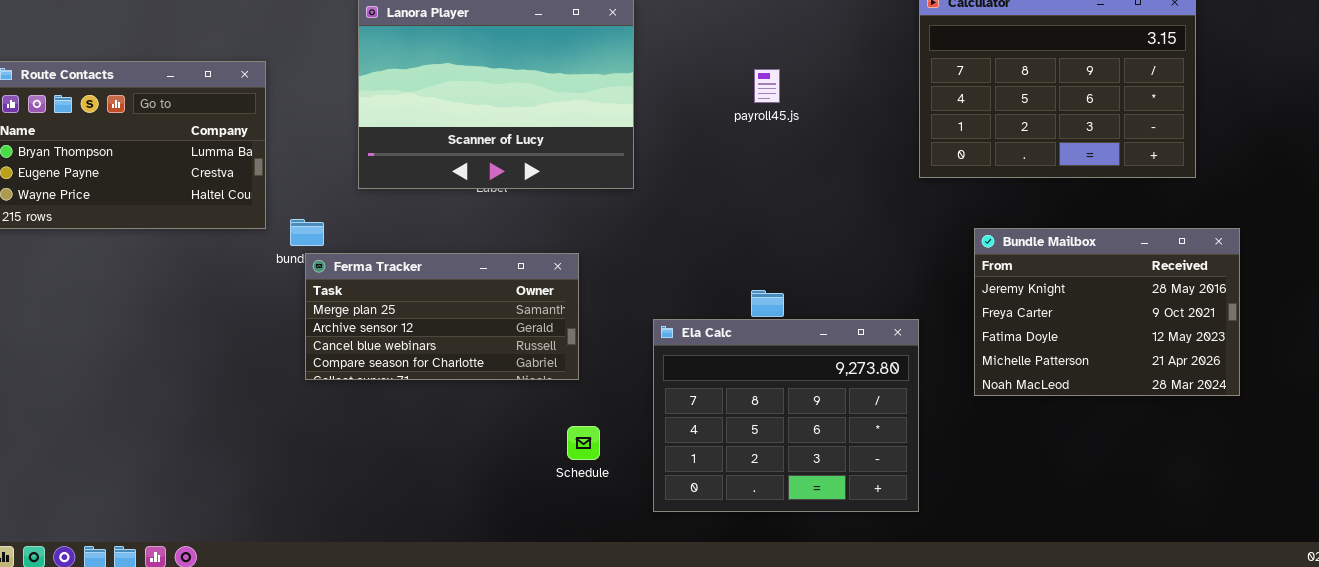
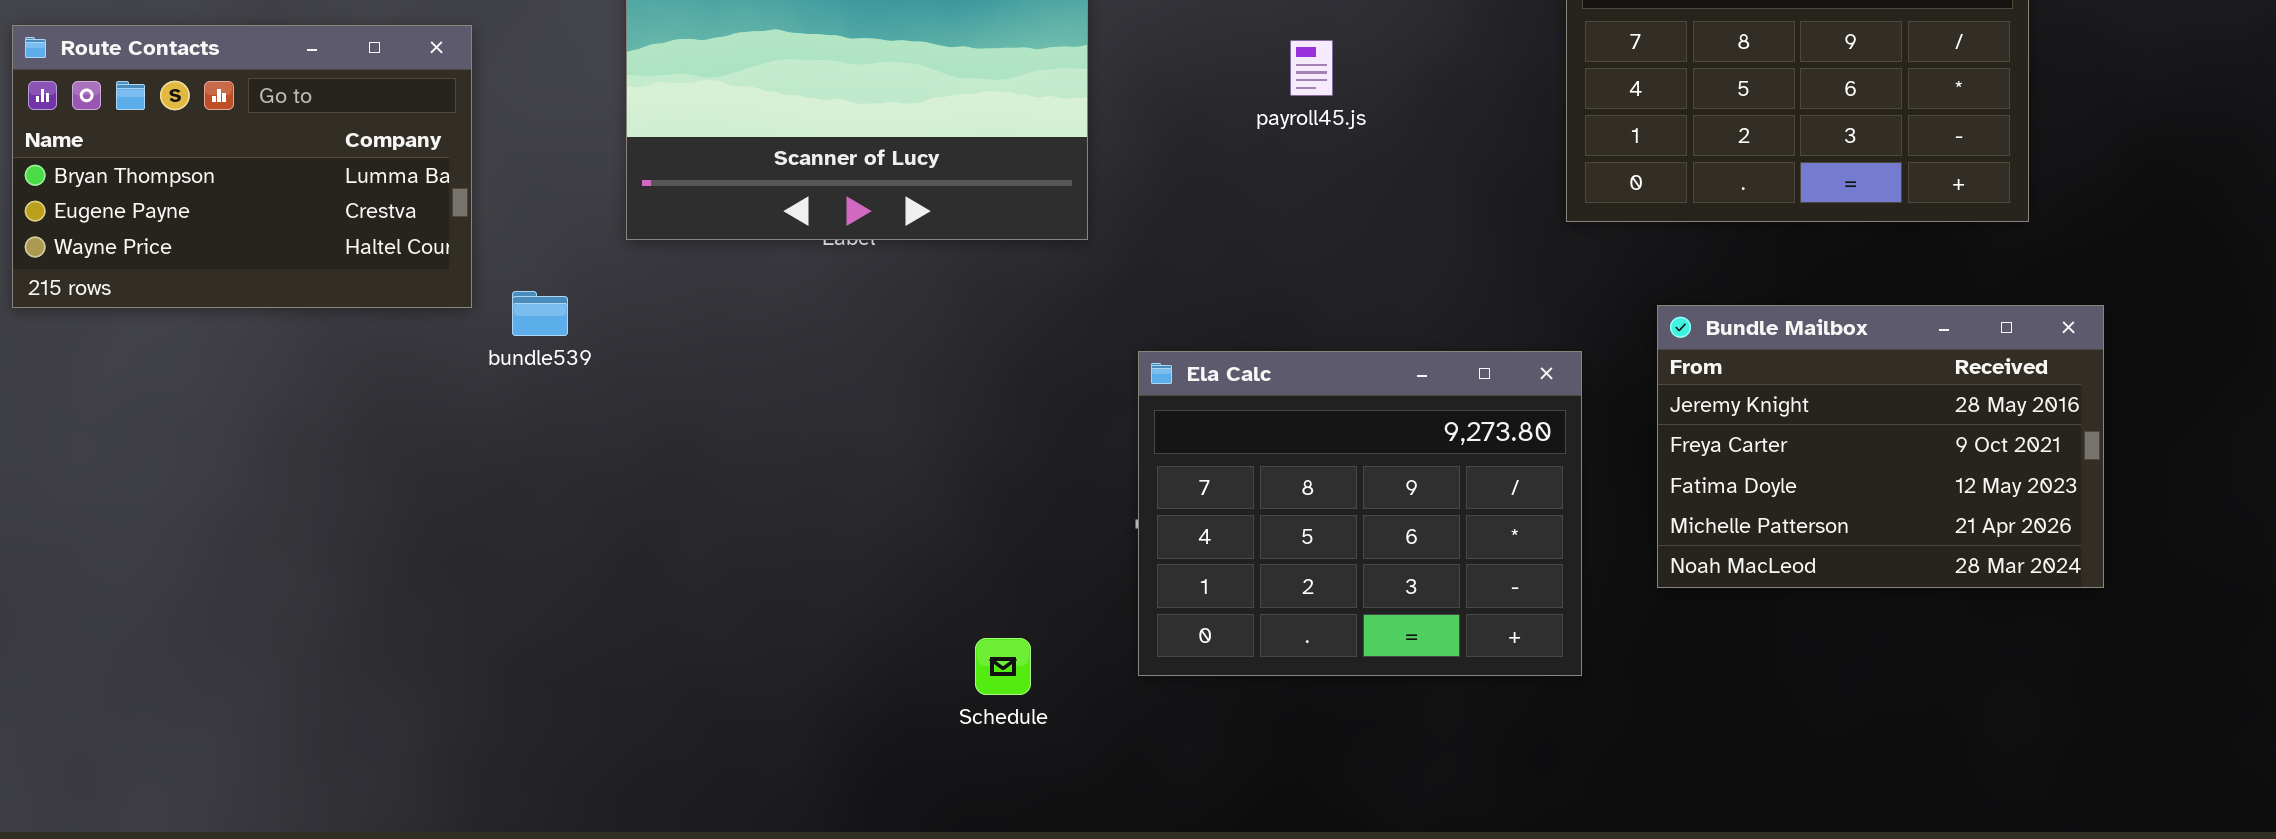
Ferma Tracker: [305,253,579,380] -> none, closed
Ela Calc: [653,319,919,512] -> [1138,351,1582,676], moved

